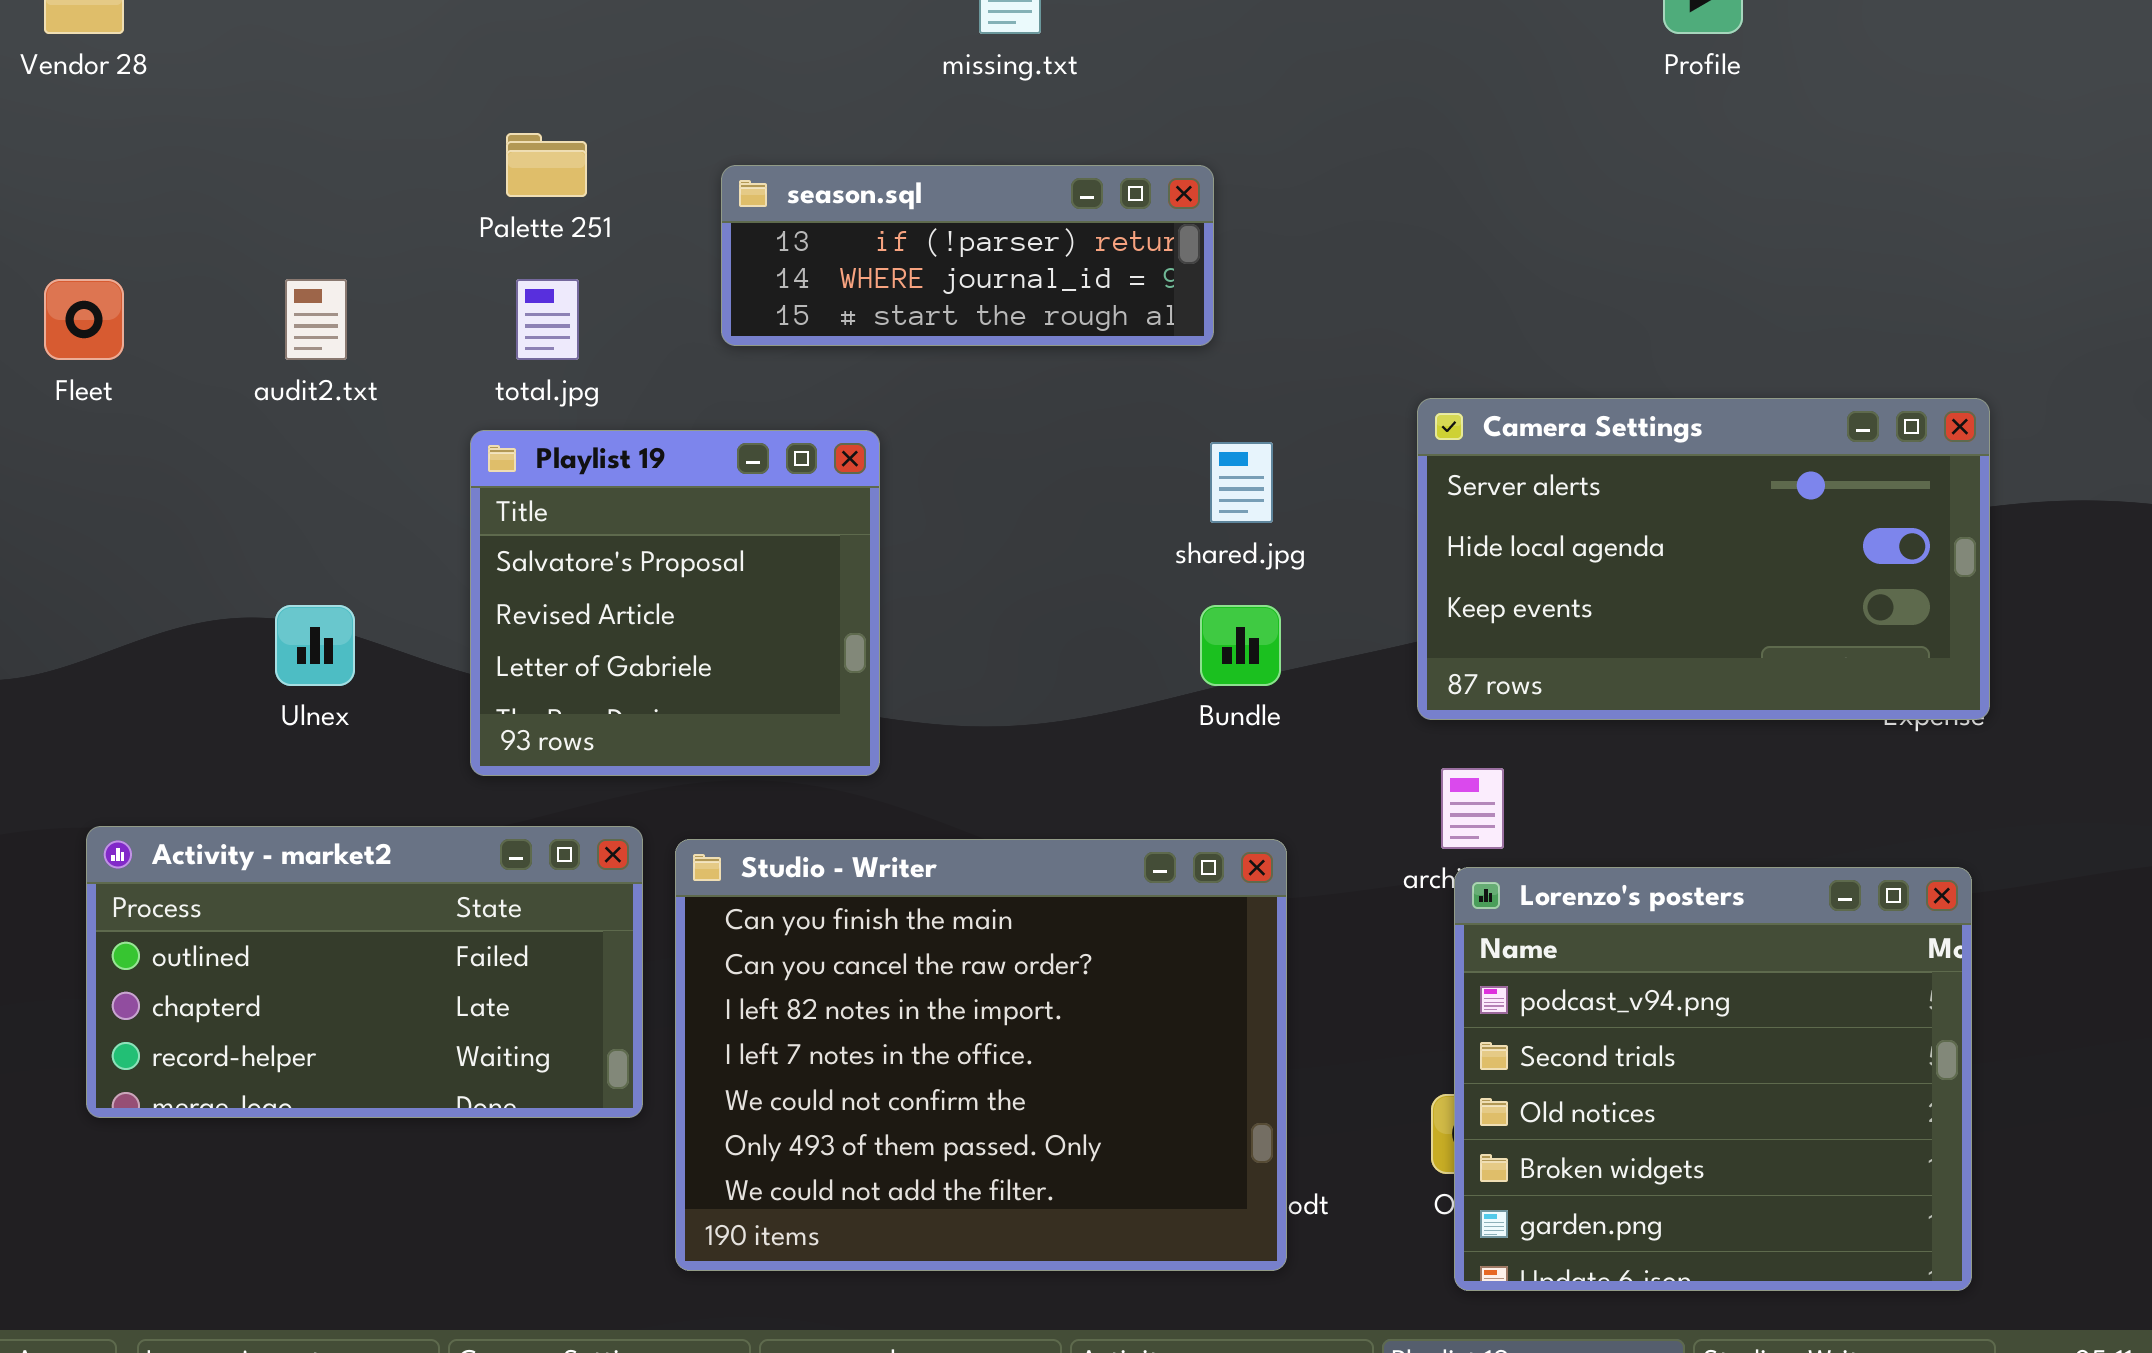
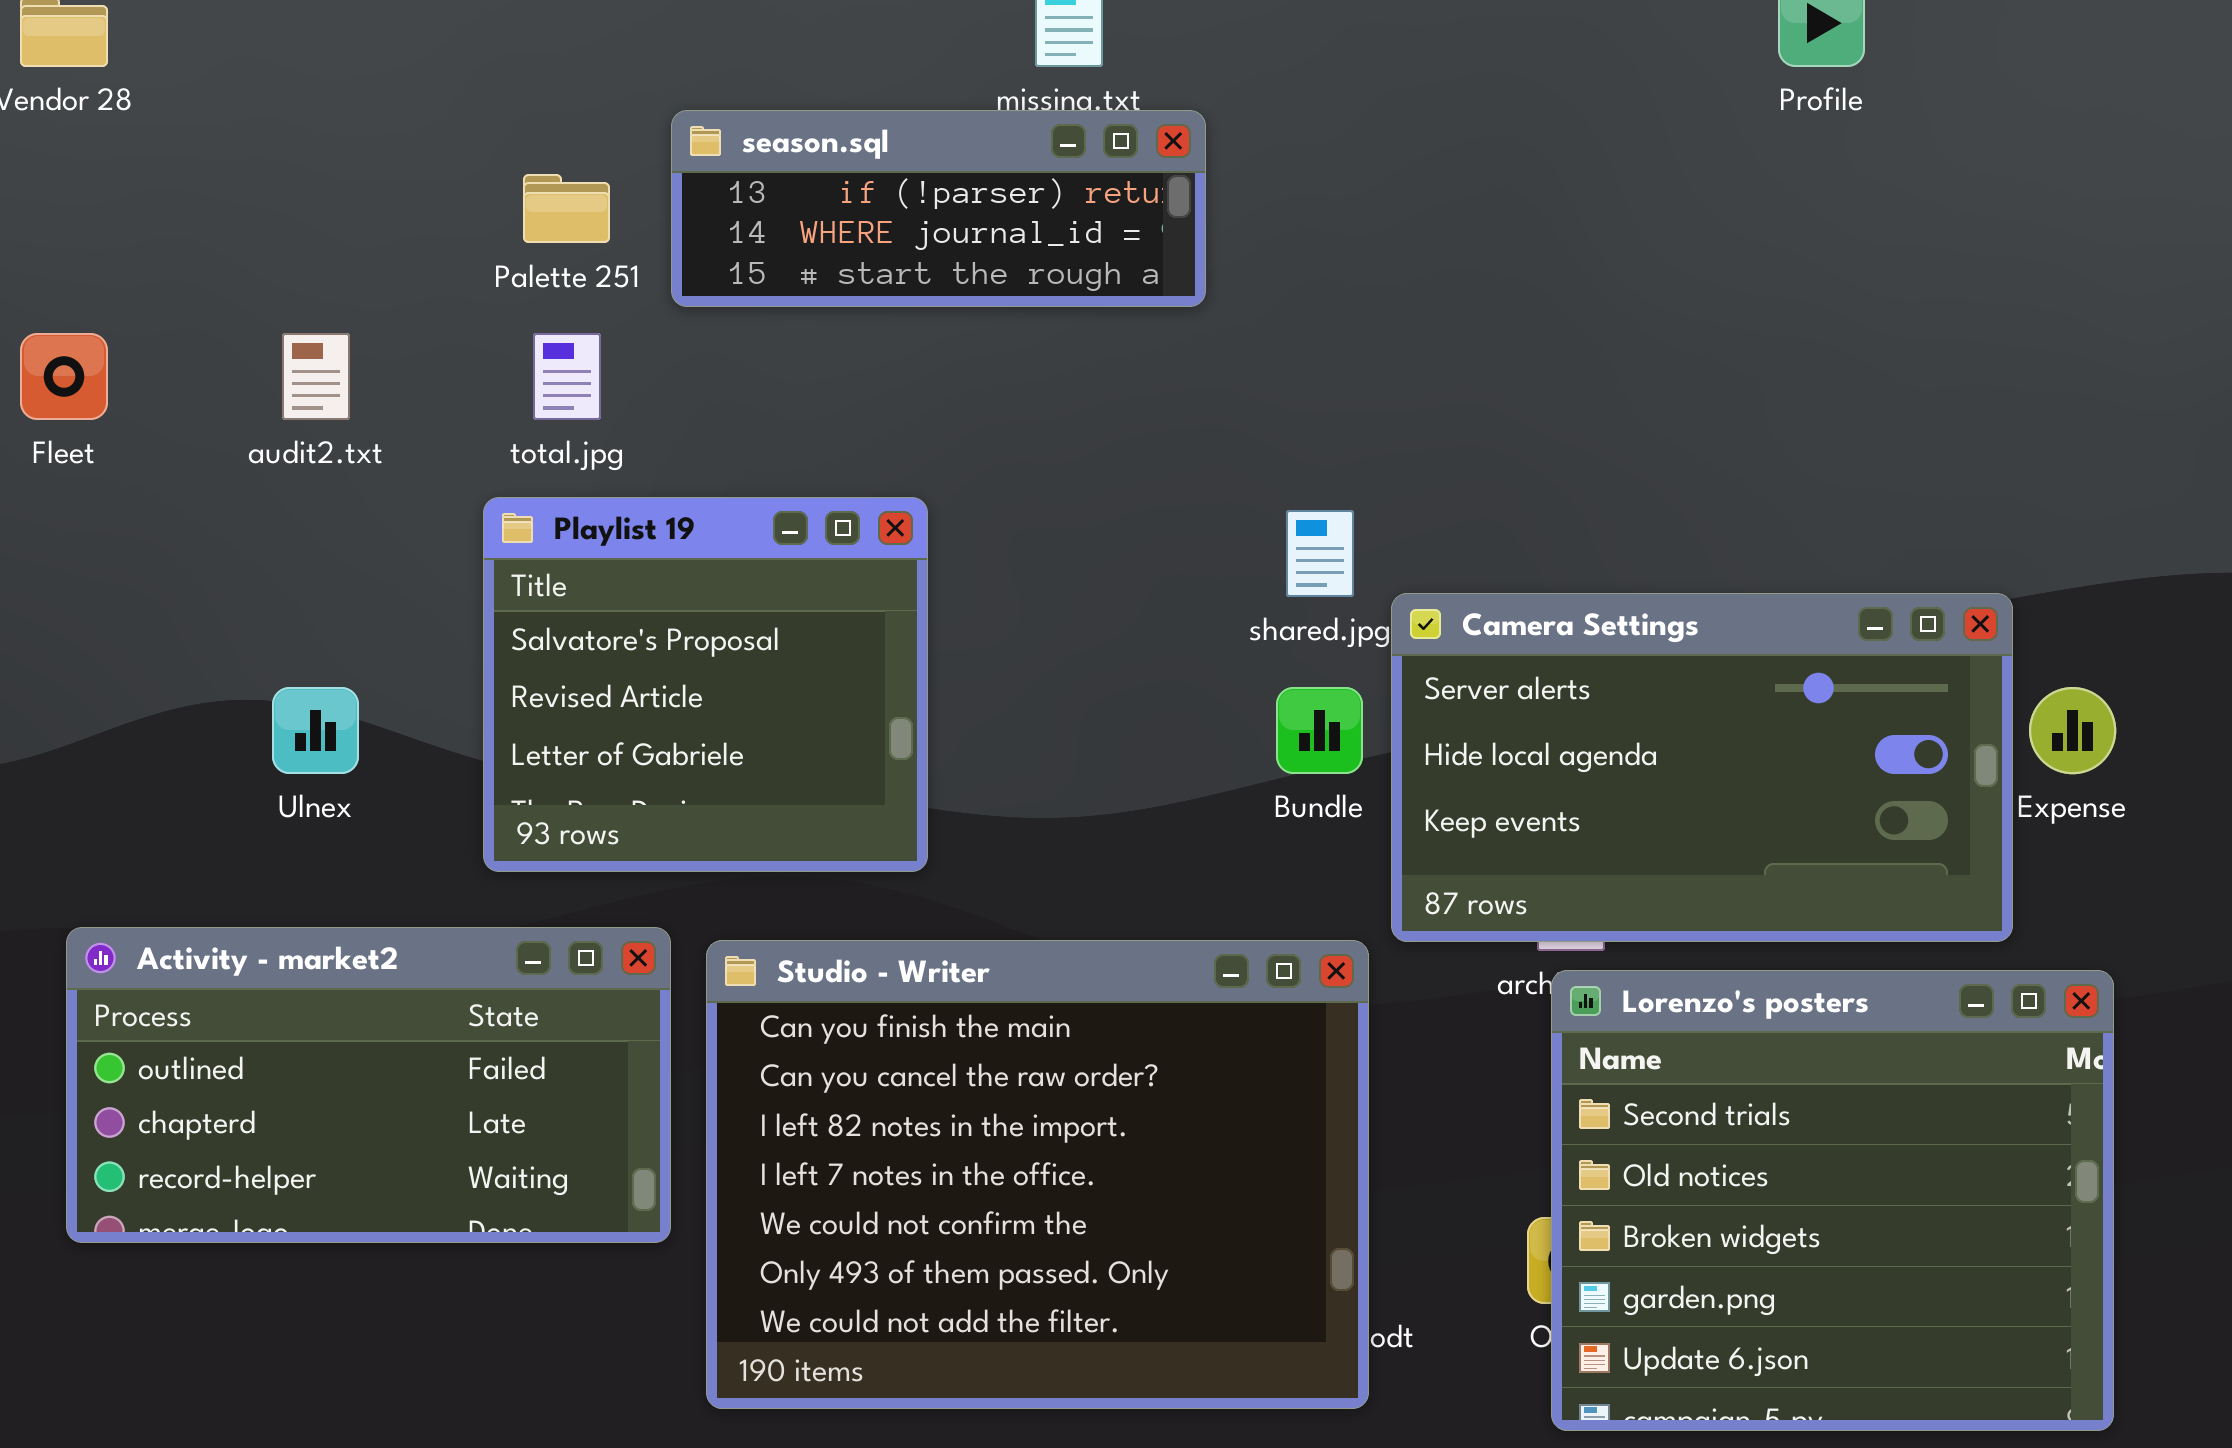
season.sql: [721,165,1214,346] -> [671,110,1206,307], moved
Camera Settings: [1417,398,1990,720] -> [1391,593,2013,942], moved
Lorenzo's posters: [1454,867,1972,1291] -> [1551,970,2114,1431], scrolled down 1 row

